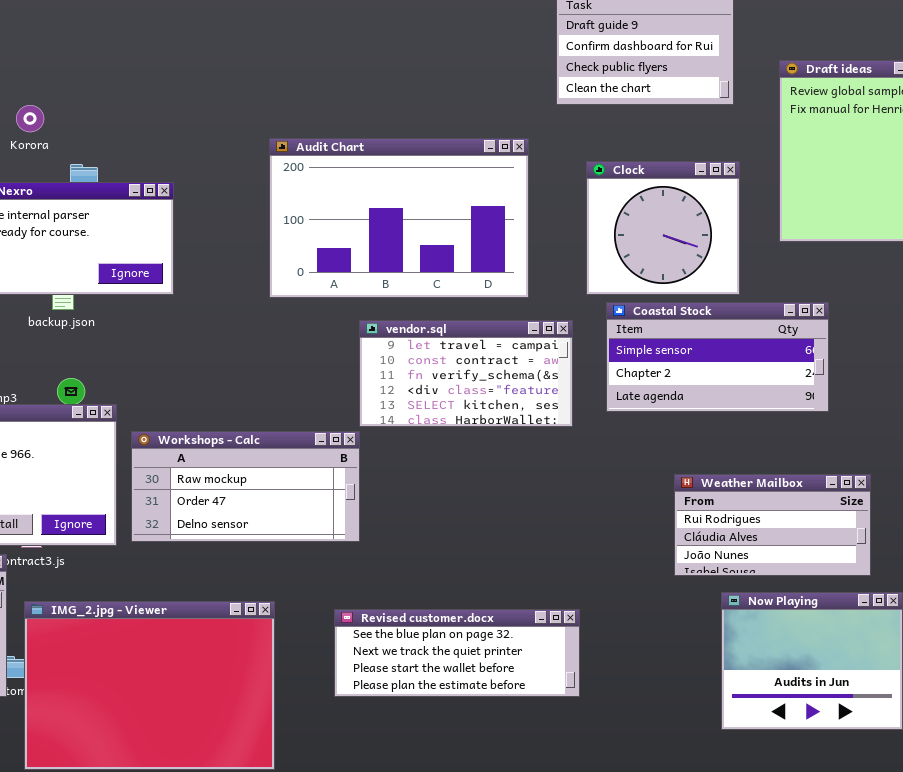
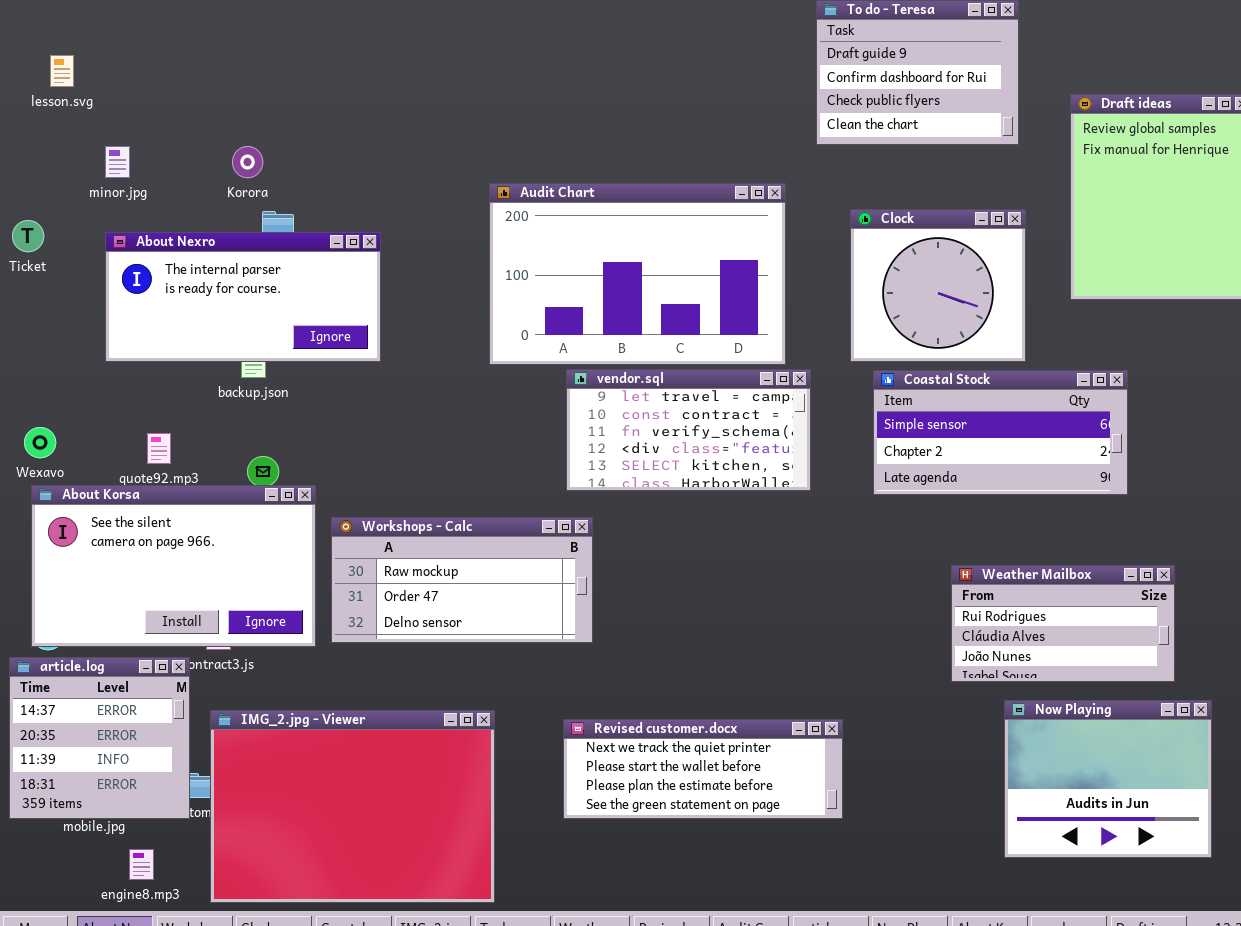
Korora: [16,105,44,132] -> [232,146,263,178], moved
vendor.sql: [359,320,573,427] -> [566,369,811,491], moved
Revised customer.docx: [334,609,580,697] -> [563,719,843,819], scrolled down 1 row

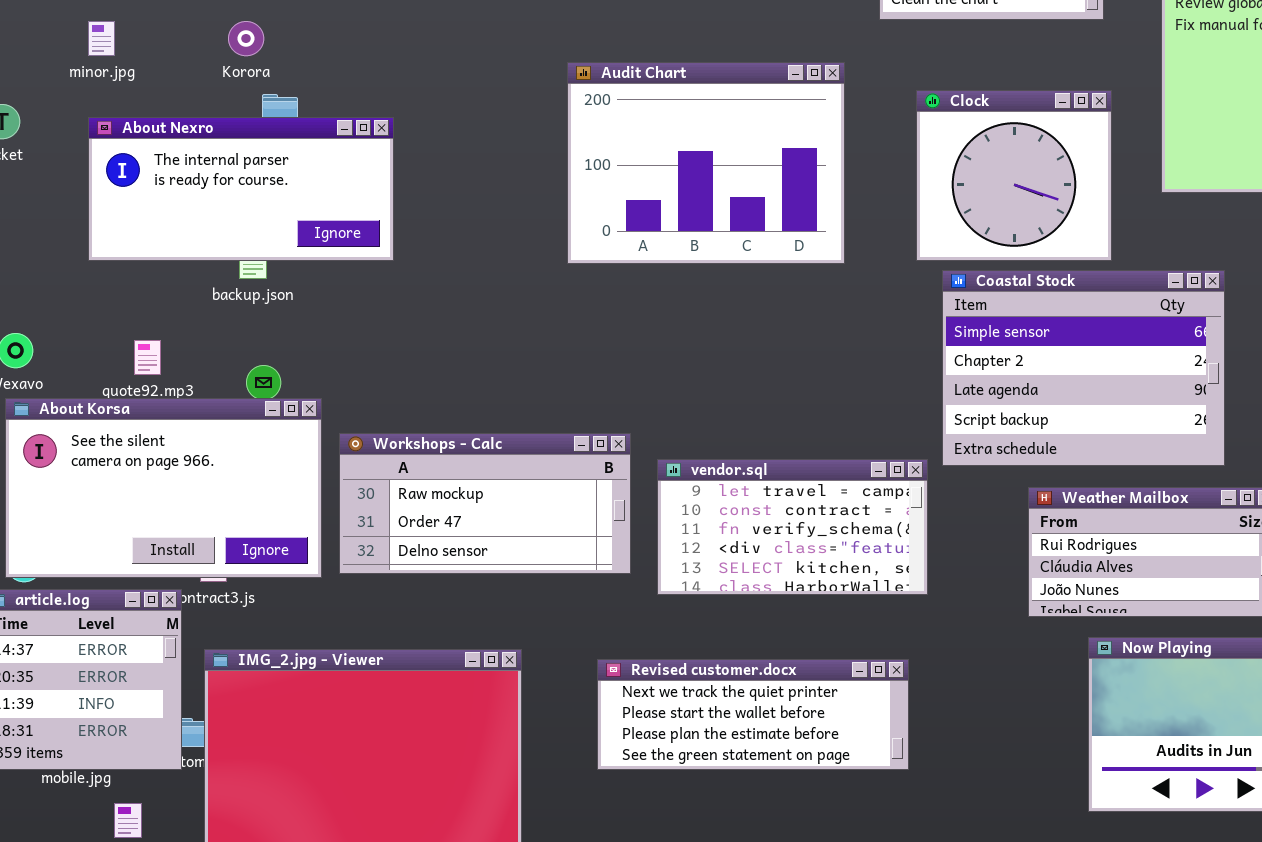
Audit Chart: [489,183,786,365] -> [567,62,845,264], resized
vendor.sql: [566,369,811,491] -> [657,459,928,595], moved
Coastal Stock: [873,370,1128,495] -> [942,270,1225,466], resized

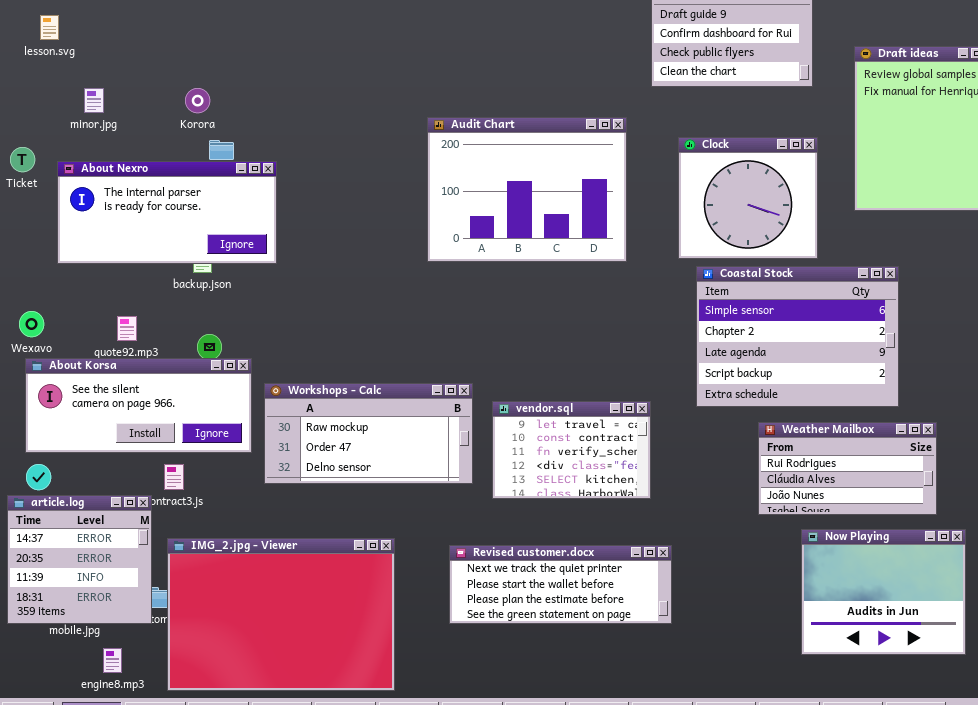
About Nexro: [88,117,394,261] -> [57,161,277,264], moved
About Korsa: [5,398,322,578] -> [25,358,252,453], resized
vendor.sql: [657,459,928,595] -> [492,401,651,499], resized

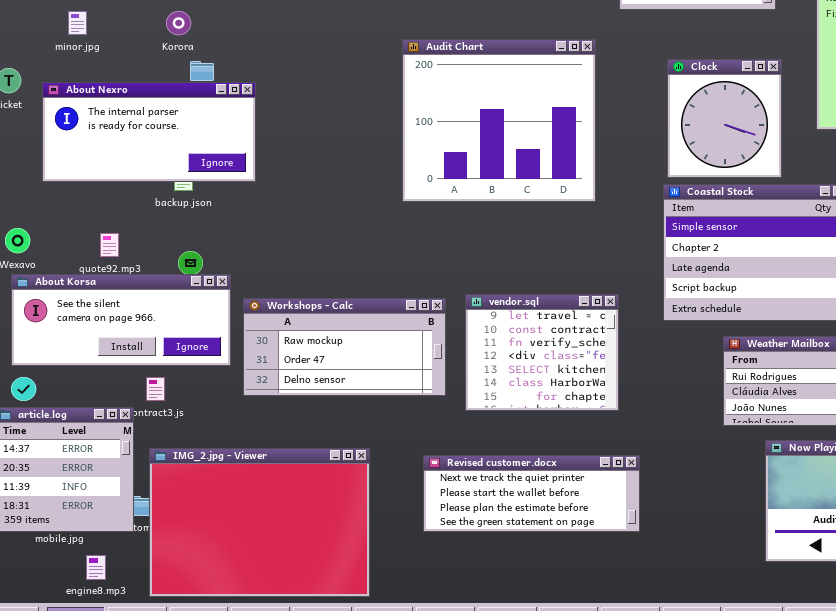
Audit Chart: [427,117,627,262] -> [402,39,596,202], resized
Clock: [678,137,818,259] -> [667,59,782,178], resized
vendor.sql: [492,401,651,499] -> [465,294,619,411], resized

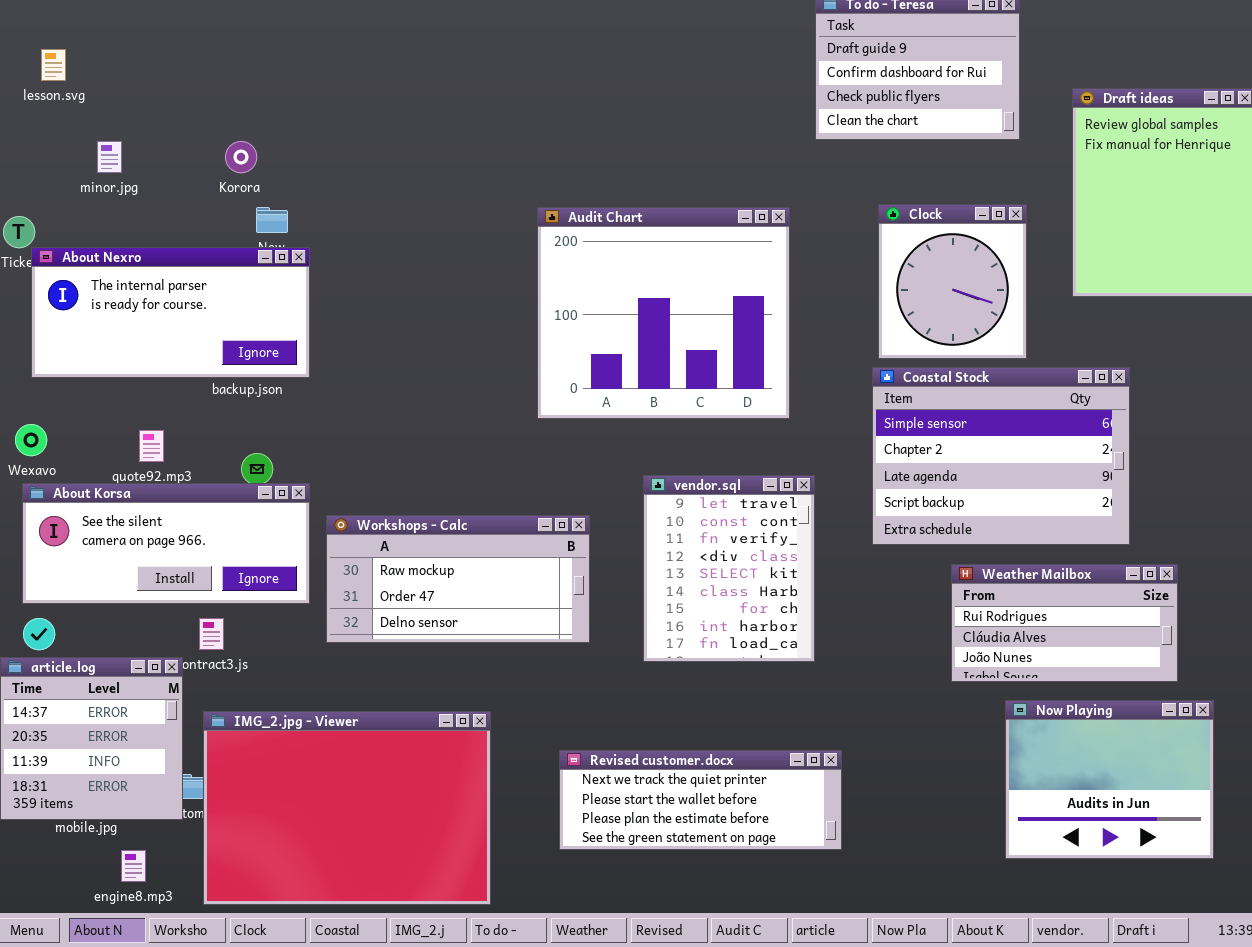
Audit Chart: [402,39,596,202] -> [537,207,790,419], moved
About Nexro: [42,82,256,182] -> [31,247,310,378], moved
vendor.sql: [465,294,619,411] -> [643,475,815,662], resized
Revised customer.docx: [423,455,640,532] -> [559,750,842,850], moved

